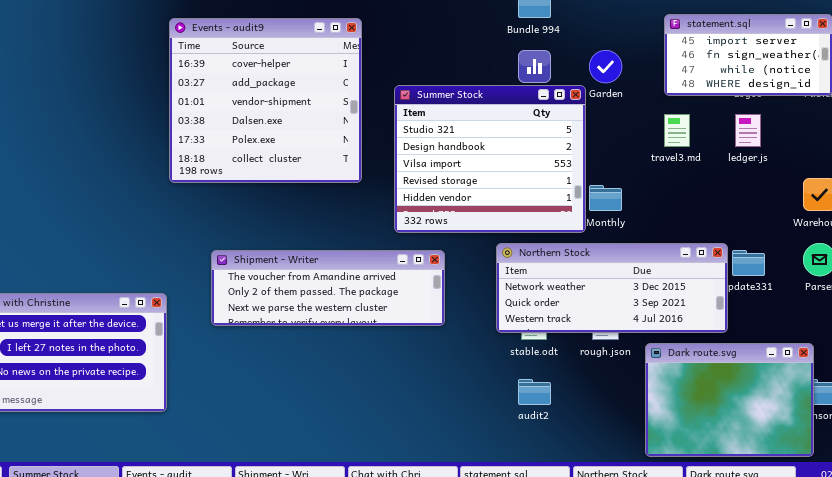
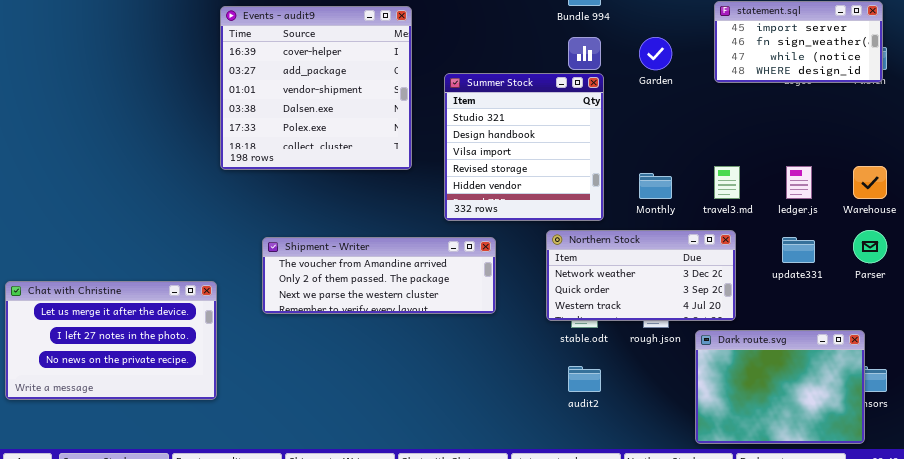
Summer Stock: [394,85,586,233] -> [444,73,604,221], resized
travel3.md: [664,114,690,147] -> [714,166,740,199], moved
ledger.js: [735,114,761,147] -> [786,166,812,199], moved
Northern Stock: [496,243,728,333] -> [546,230,736,321], resized

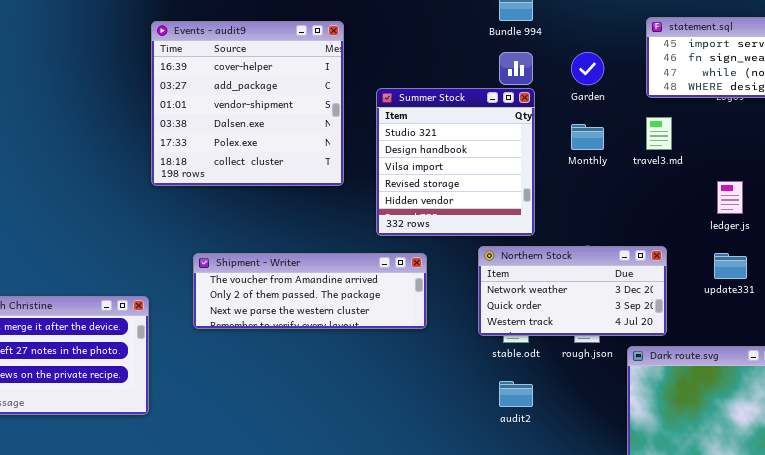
travel3.md: [714,166,740,199] -> [646,117,672,150], moved
Monthly: [639,173,672,199] -> [571,124,604,150], moved

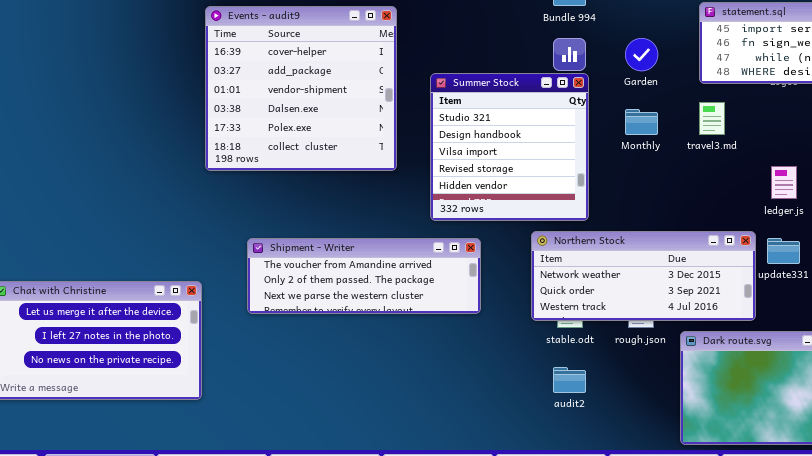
Northern Stock: [478,246,667,336] -> [531,231,756,321], resized

